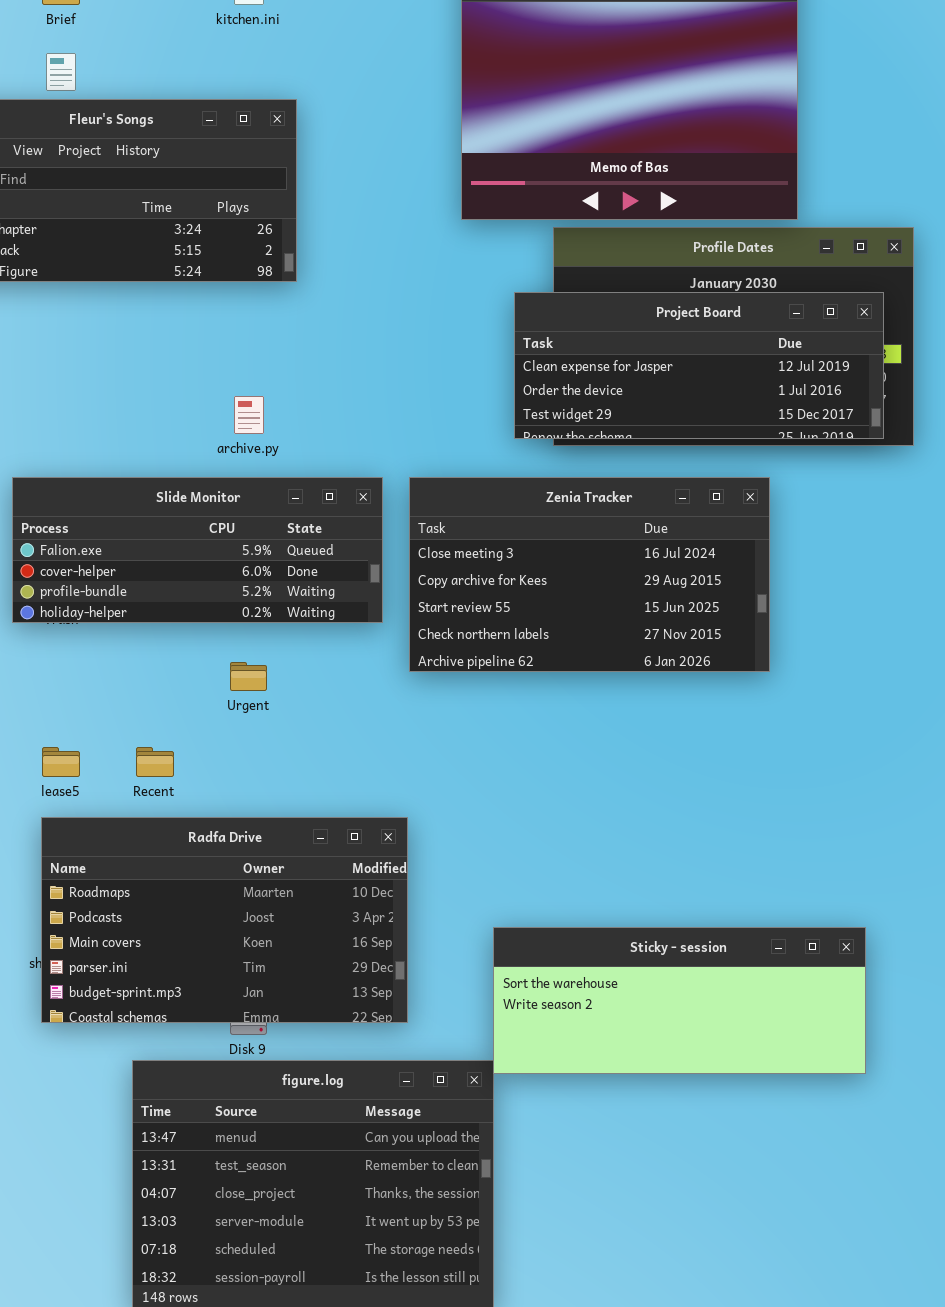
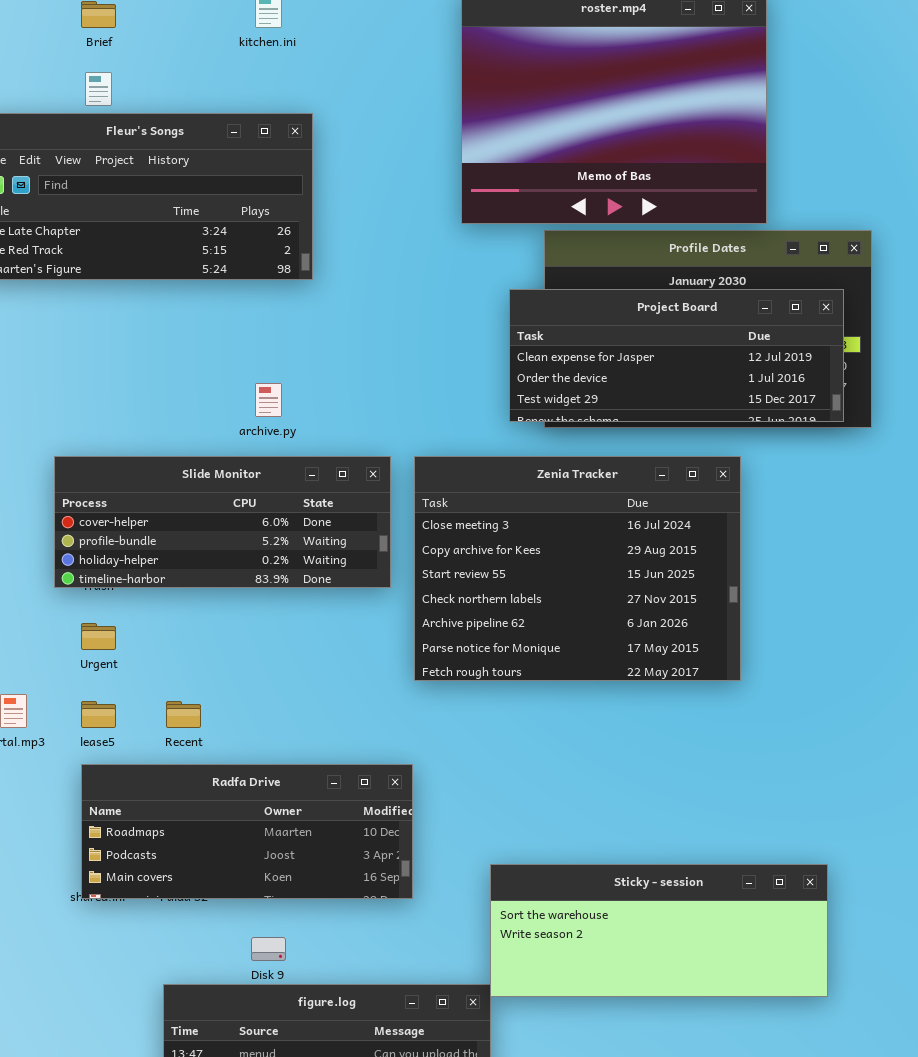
Slide Monitor: [12,477,383,623] -> [54,456,391,588], scrolled down 1 row
Zenia Tracker: [409,477,770,672] -> [414,456,741,681], resized
Urgent: [230,662,267,691] -> [81,623,116,650], moved
Radfa Drive: [41,817,408,1023] -> [81,764,413,899], resized

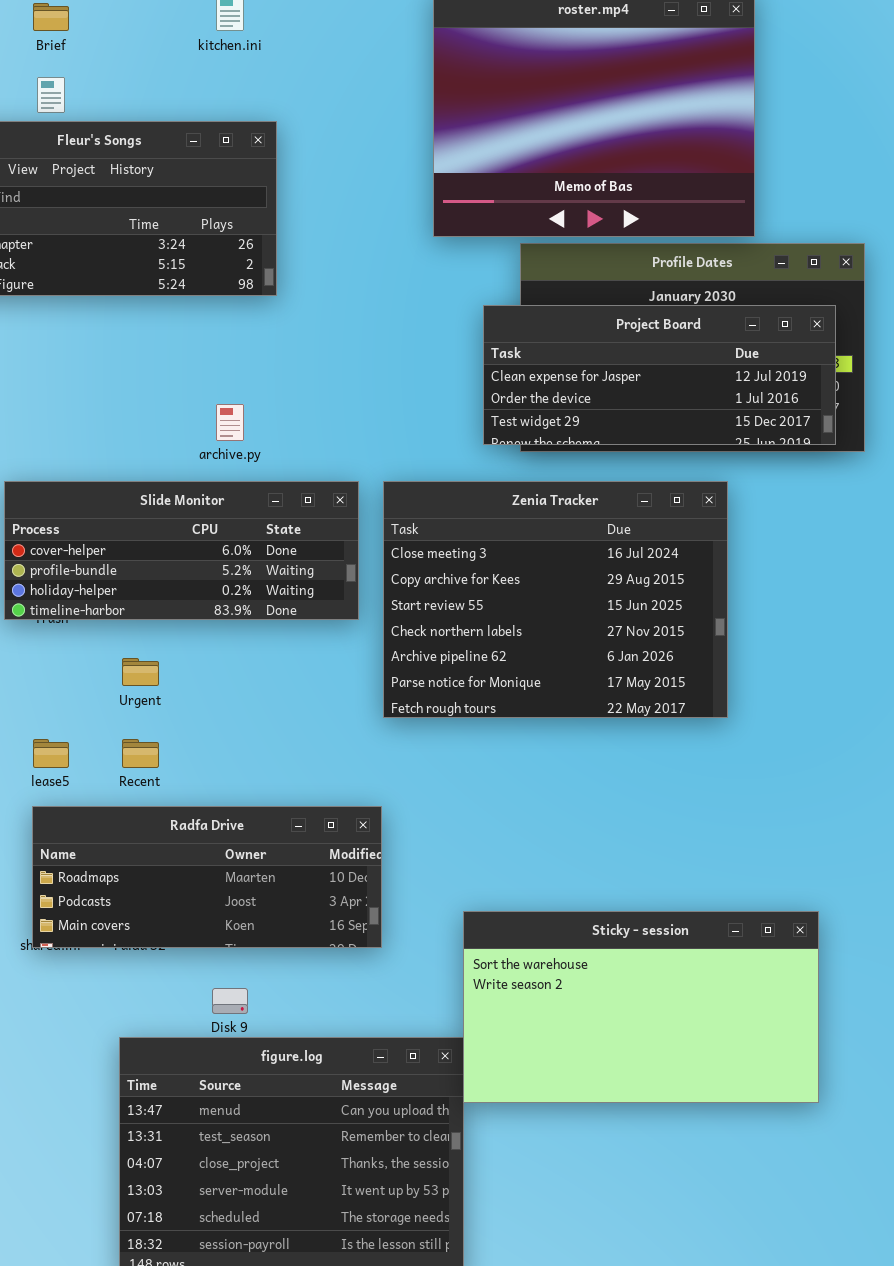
Urgent: [81,623,116,650] -> [122,658,159,686], moved
Sticky - session: [490,864,828,997] -> [463,911,819,1103], resized

